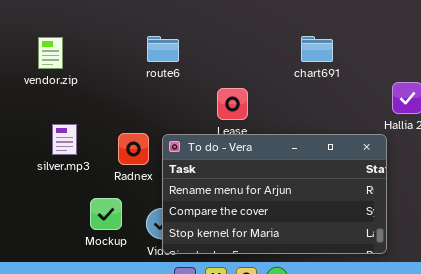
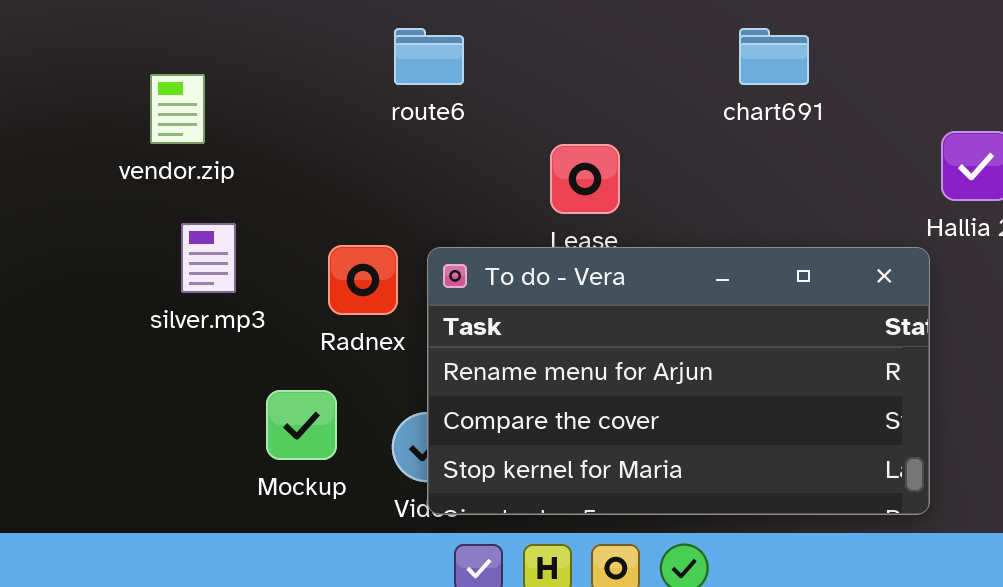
vendor.zip: [38,37,63,69] -> [150,74,205,144], moved

